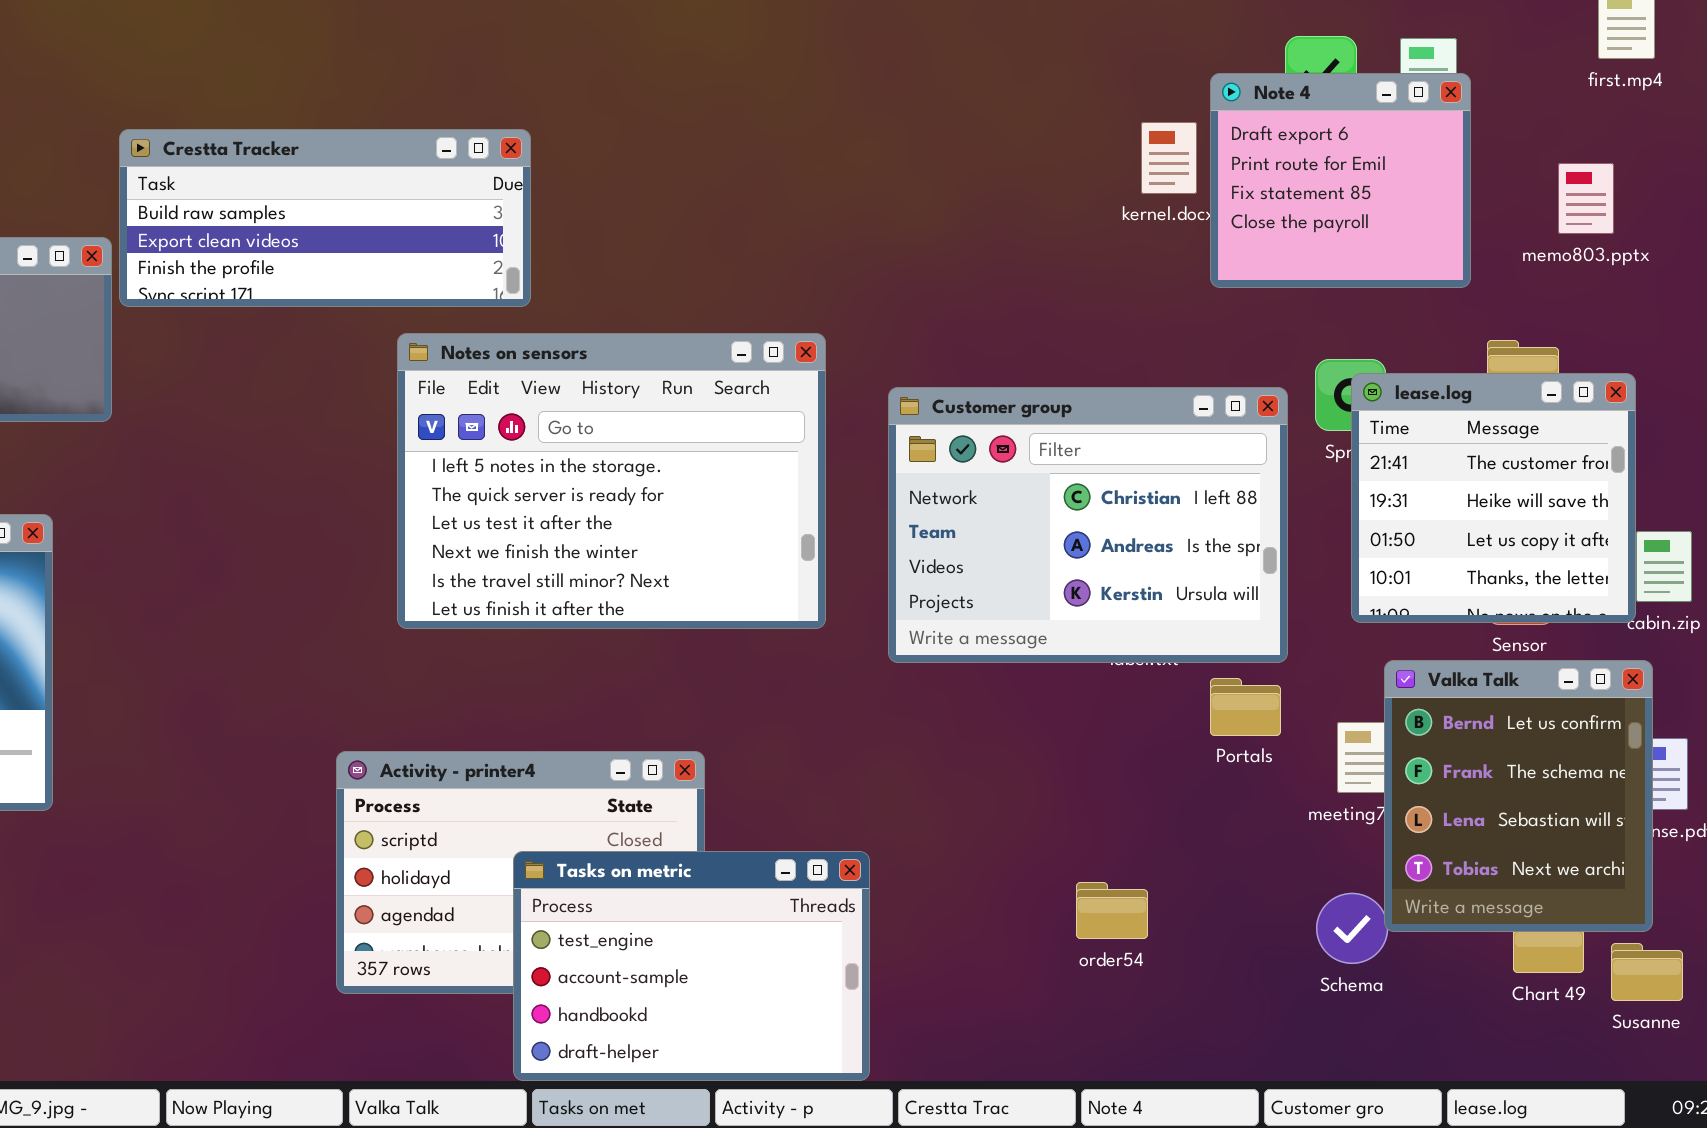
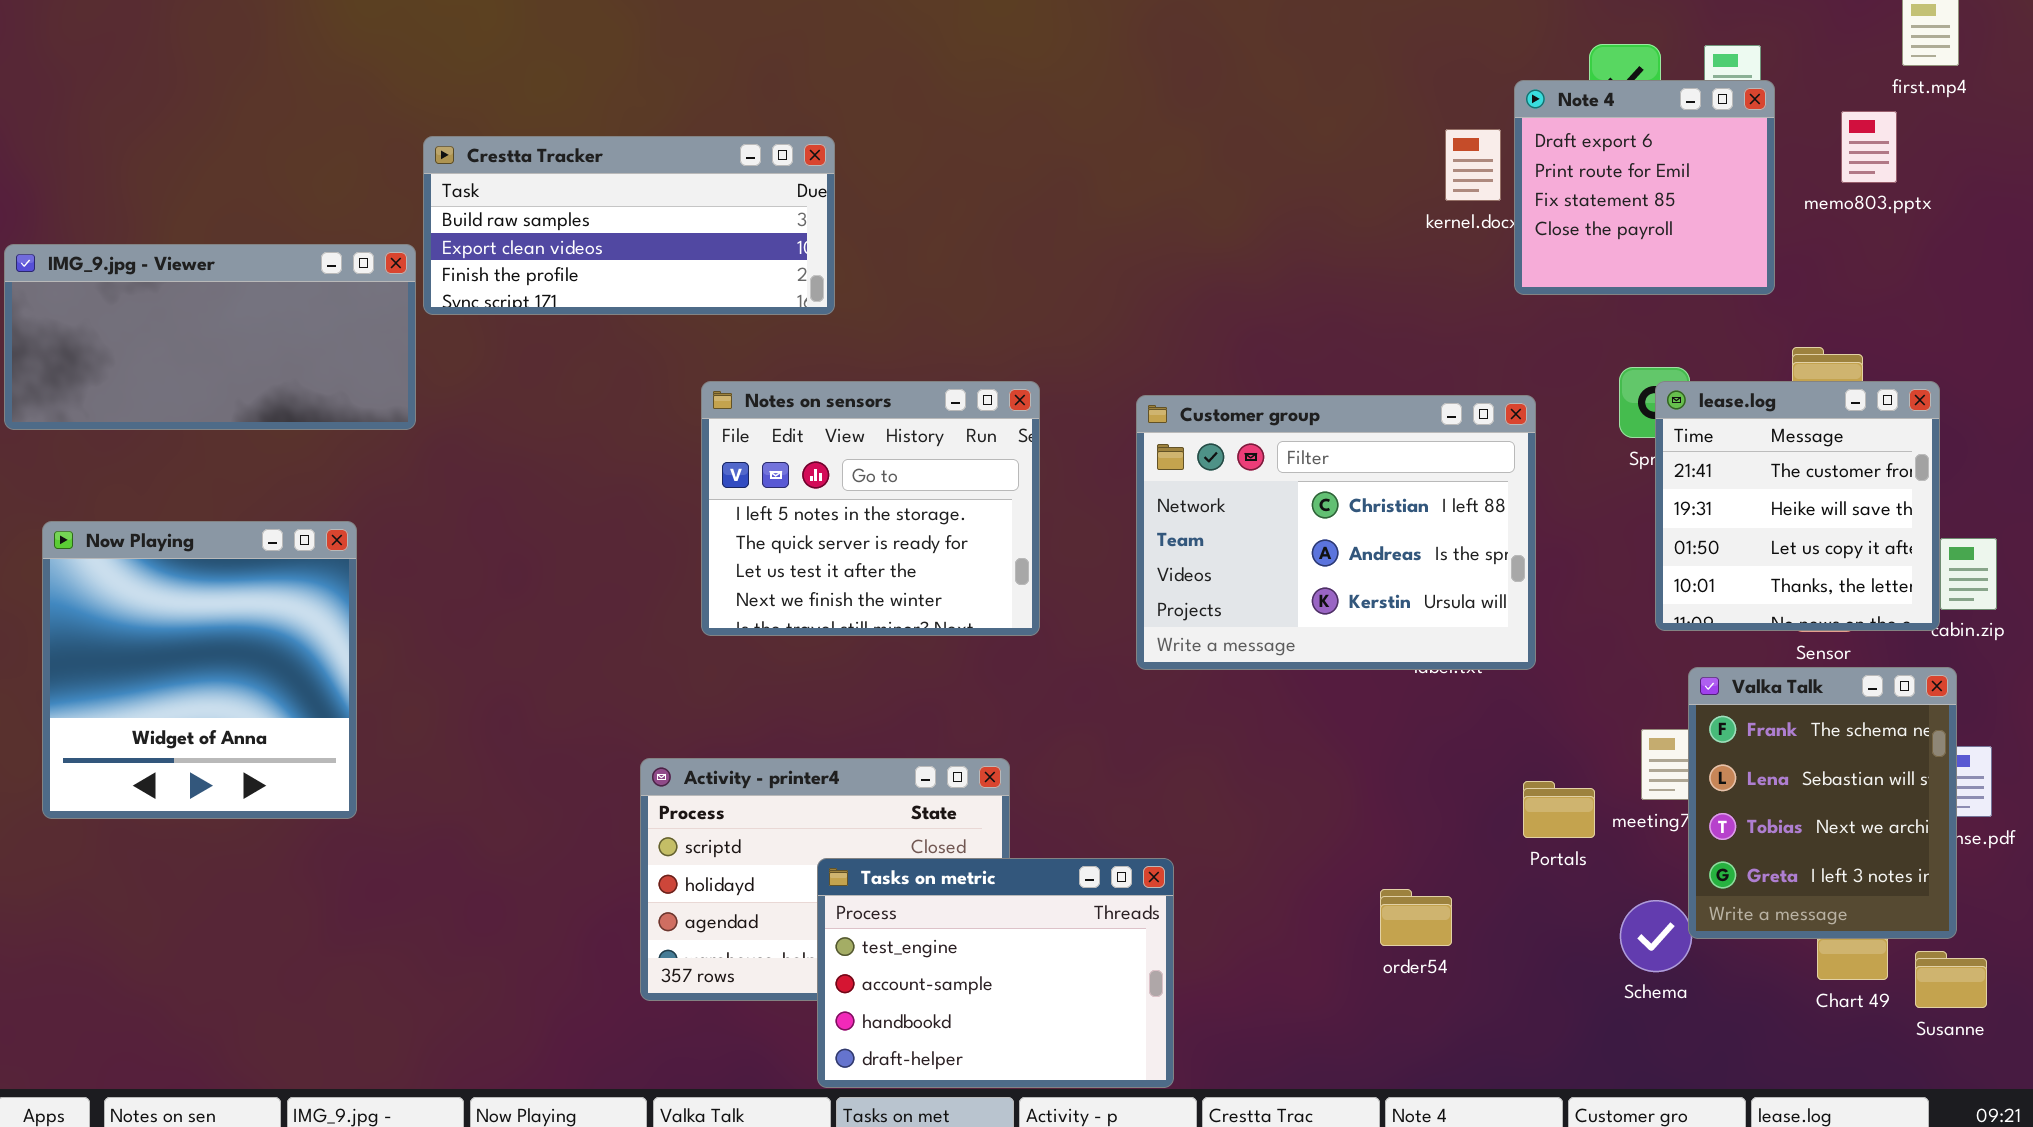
memo803.pptx: [1558,163,1614,234] -> [1841,111,1897,183], moved
Notes on sensors: [397,333,826,629] -> [701,381,1040,636], resized
Customer group: [888,387,1288,663] -> [1136,395,1536,670], moved
Valka Talk: [1384,660,1653,932] -> [1688,667,1957,939], scrolled down 1 row
Portals: [1210,678,1281,736] -> [1523,781,1595,838], moved

